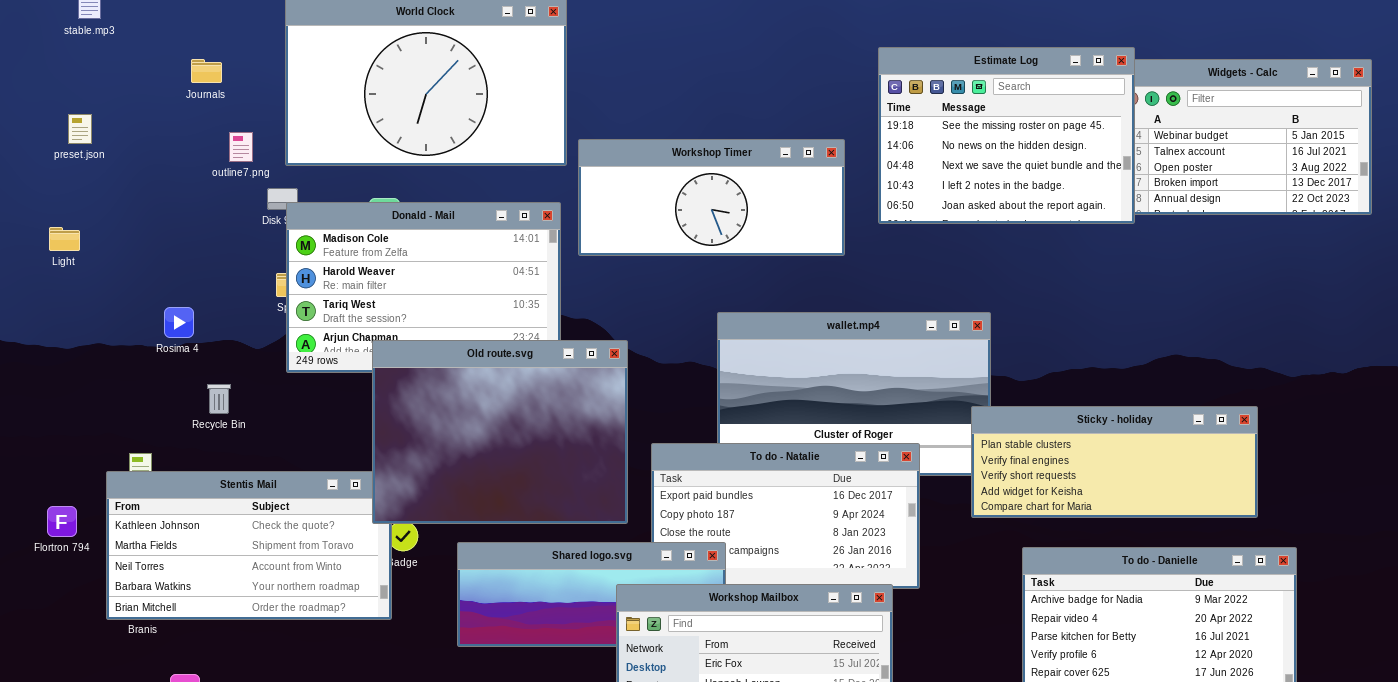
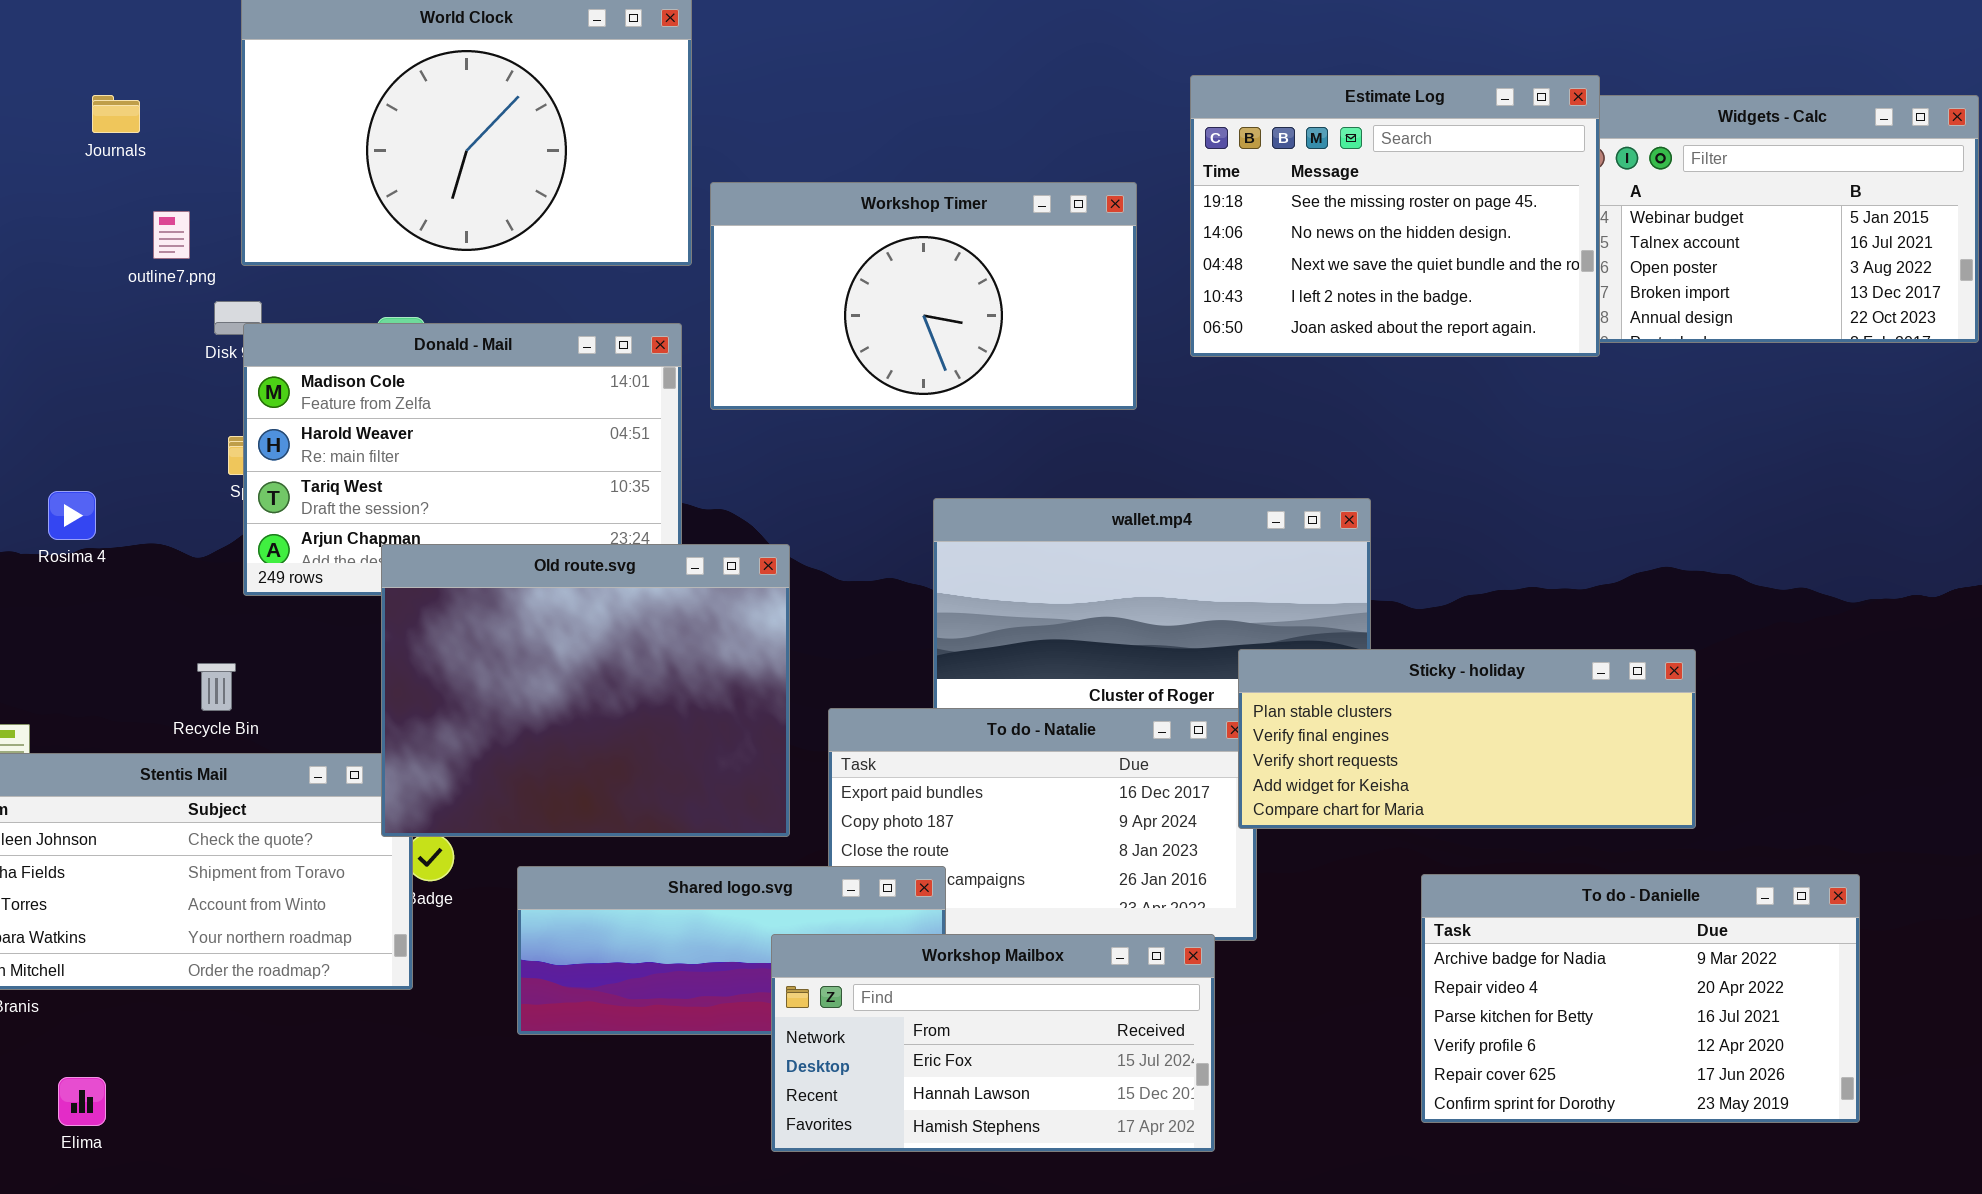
Workshop Timer: [578,139,845,256] -> [710,182,1137,410], resized
Recycle Bin: [207,384,231,414] -> [197,663,236,711], moved
Sticky - holiday: [971,406,1258,518] -> [1238,649,1696,829], moved

